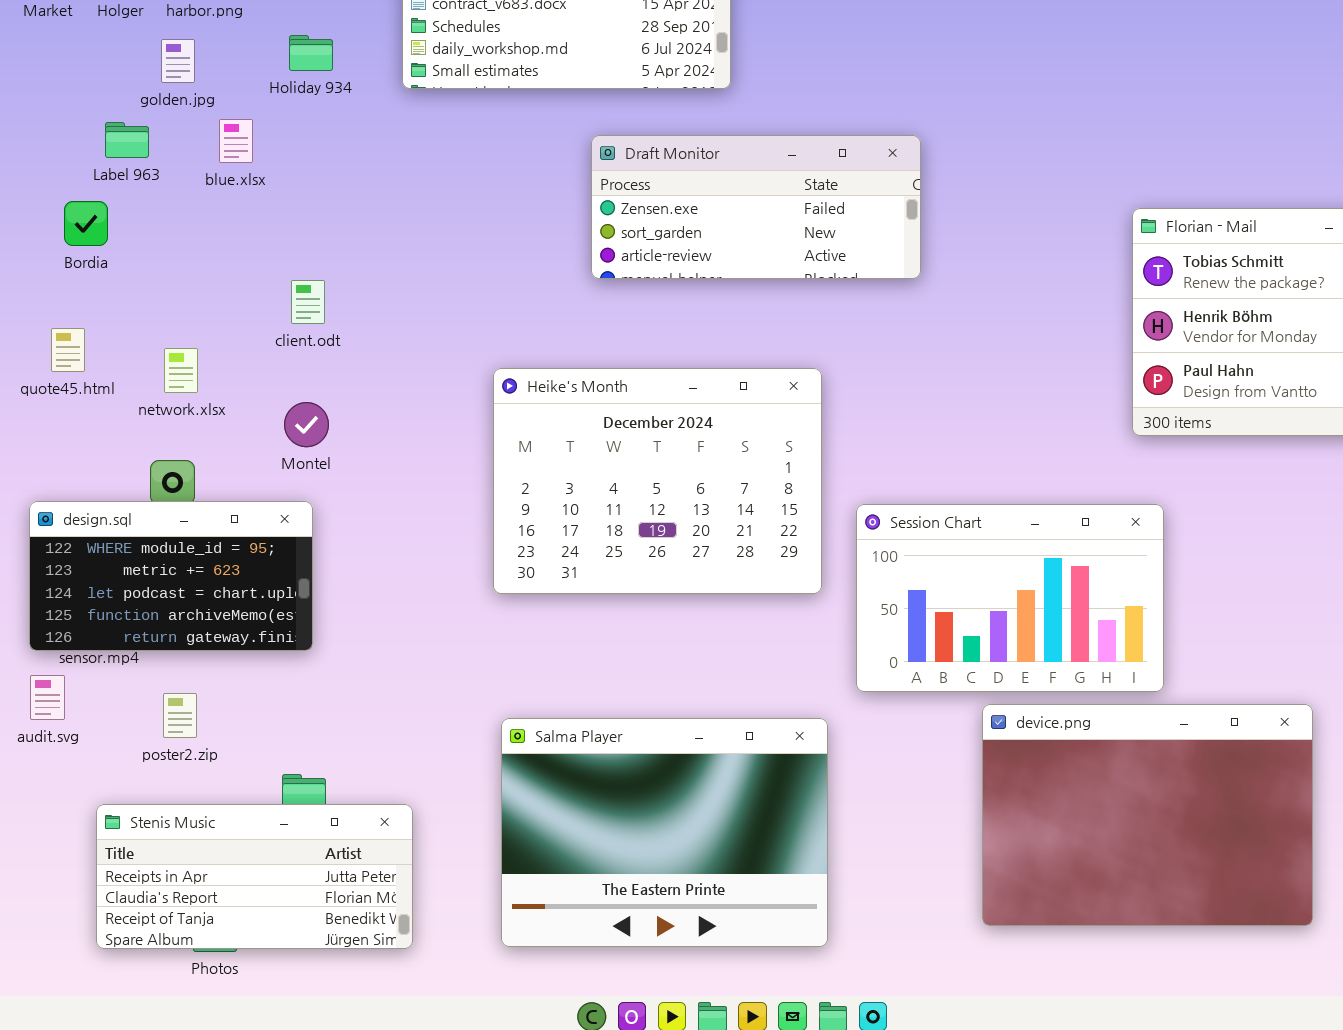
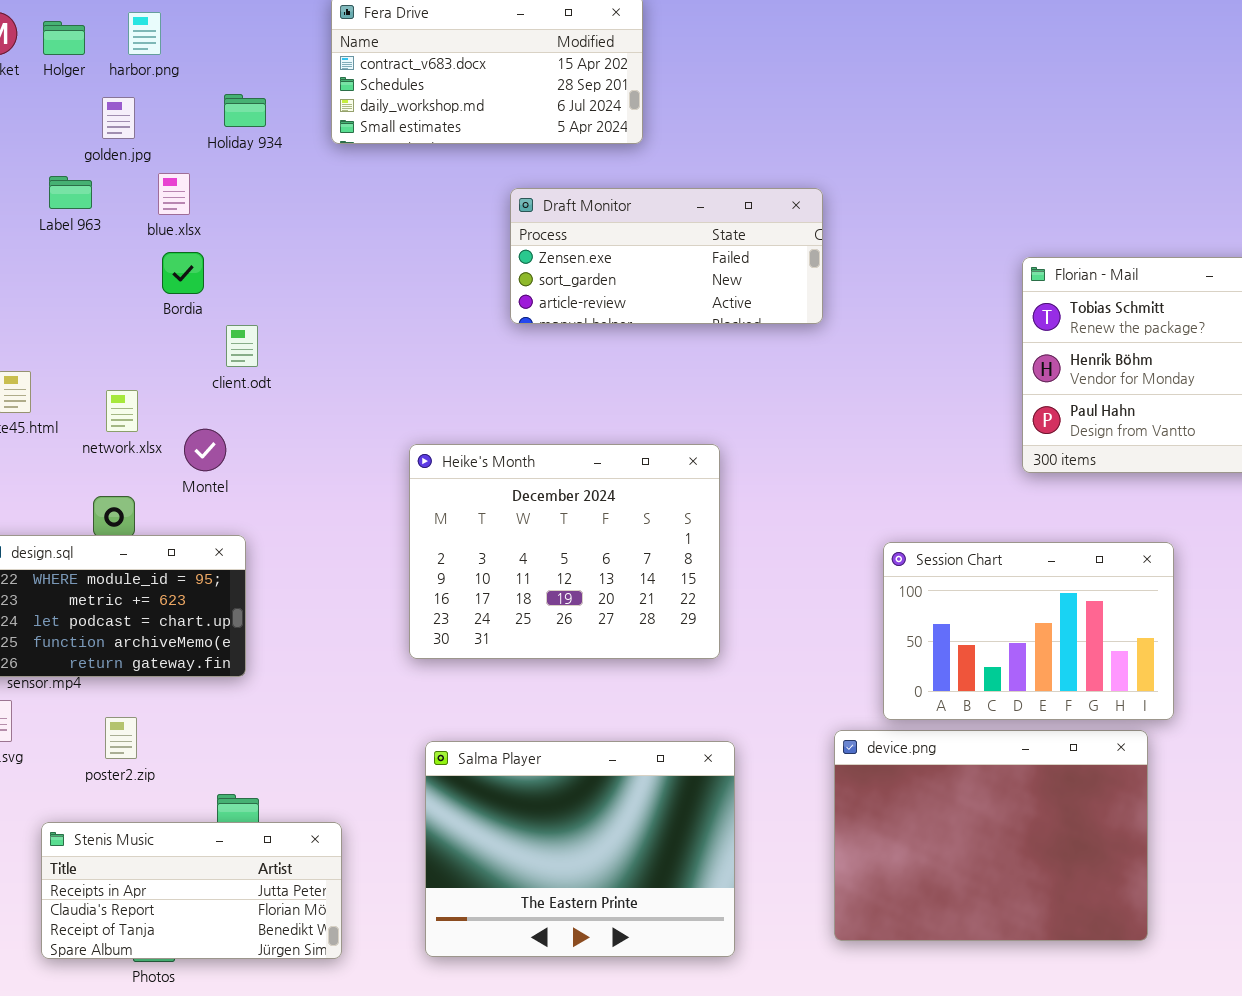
Bordia: [64,201,108,246] -> [162,252,204,294], moved
Heike's Month: [493,368,822,594] -> [409,444,720,659], moved
Montel: [284,402,329,447] -> [184,429,226,471], moved
Session Chart: [856,504,1164,692] -> [883,542,1174,720], moved
device.png: [982,704,1313,926] -> [834,730,1148,941], moved

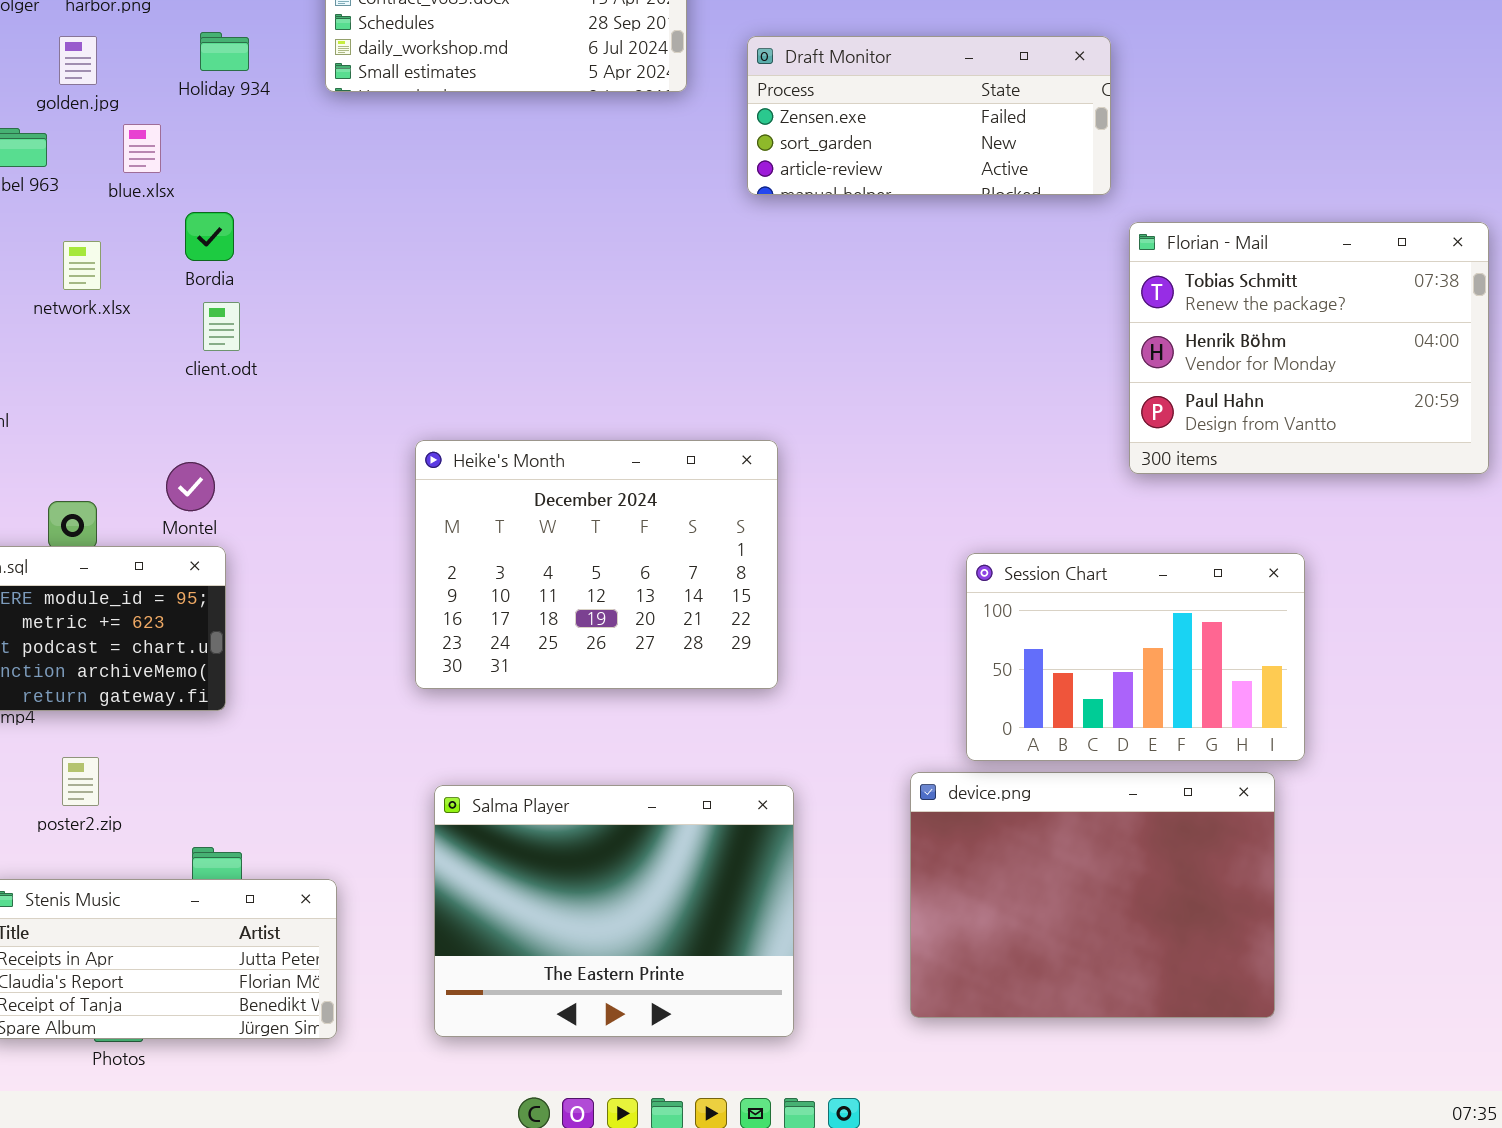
Draft Monitor: [510,188,823,324] -> [747,36,1111,195], moved
Bordia: [162,252,204,294] -> [185,212,234,261], moved
network.xlsx: [106,390,138,432] -> [63,241,101,290], moved
Montel: [184,429,226,471] -> [166,462,215,511], moved

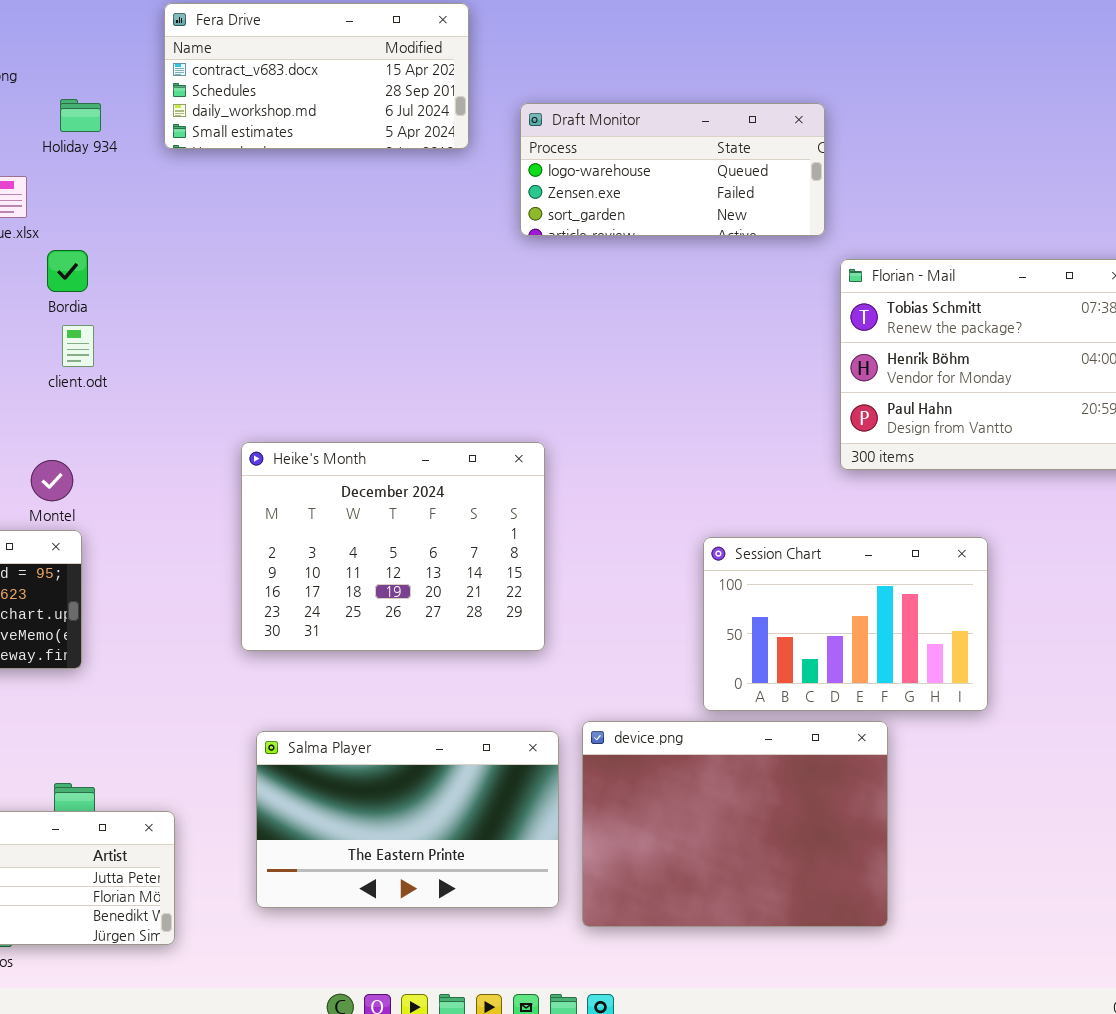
Draft Monitor: [747,36,1111,195] -> [520,103,825,236], scrolled up 1 row
device.png: [910,772,1275,1018] -> [582,721,888,927], moved
Salma Player: [434,785,794,1037] -> [256,731,559,908], resized

